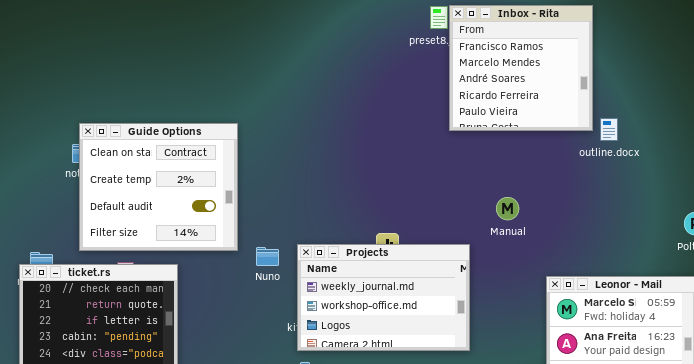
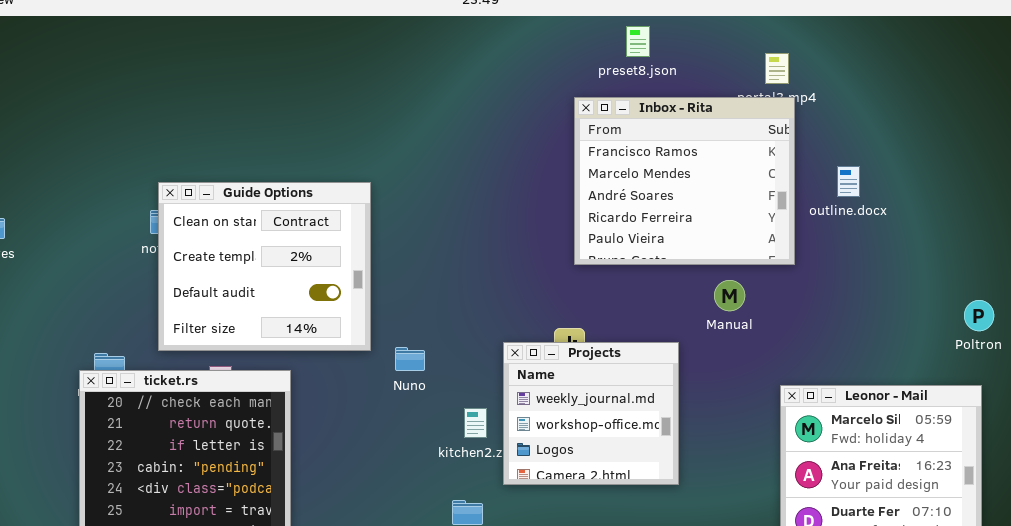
Inbox - Rita: [449,5,593,131] -> [574,97,795,265], moved, resized
outline.docx: [600,118,618,141] -> [837,166,860,197], moved
Projects: [297,244,470,351] -> [503,342,679,485], resized

